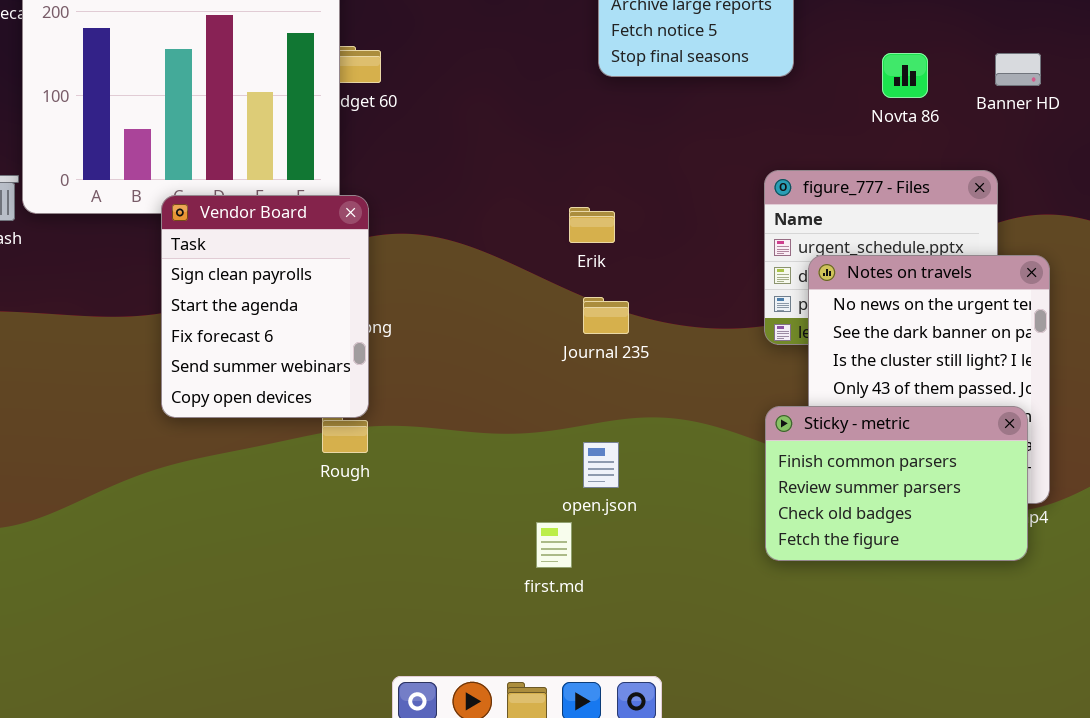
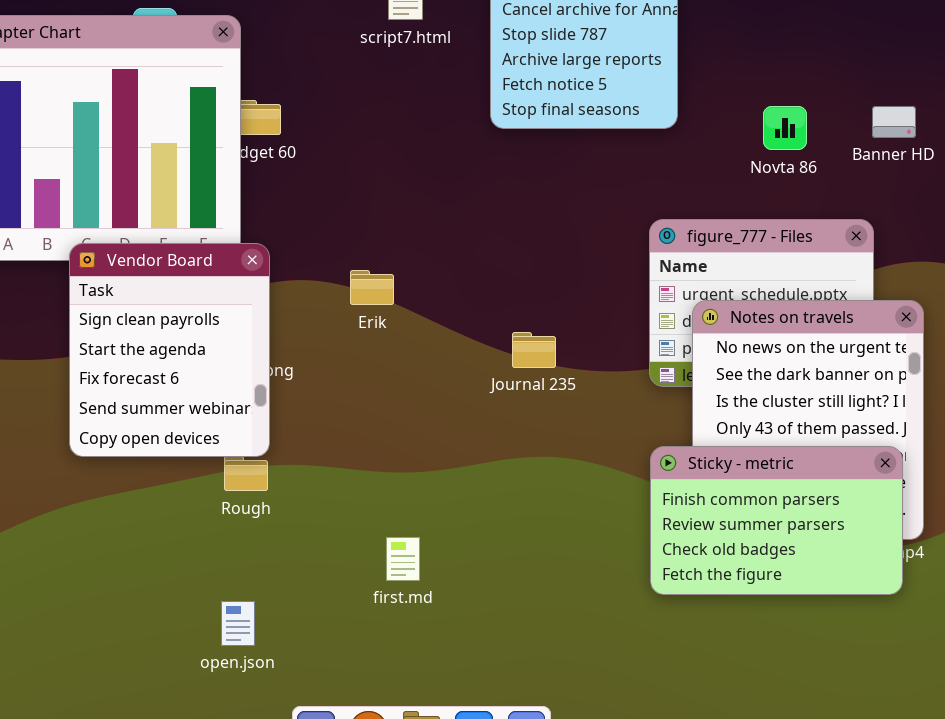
Erik: [569,207,615,243] -> [350,270,394,305], moved
Journal 235: [583,297,629,334] -> [512,332,556,368], moved
open.json: [583,442,619,488] -> [221,601,255,646], moved
first.md: [536,522,572,568] -> [386,537,420,581], moved

